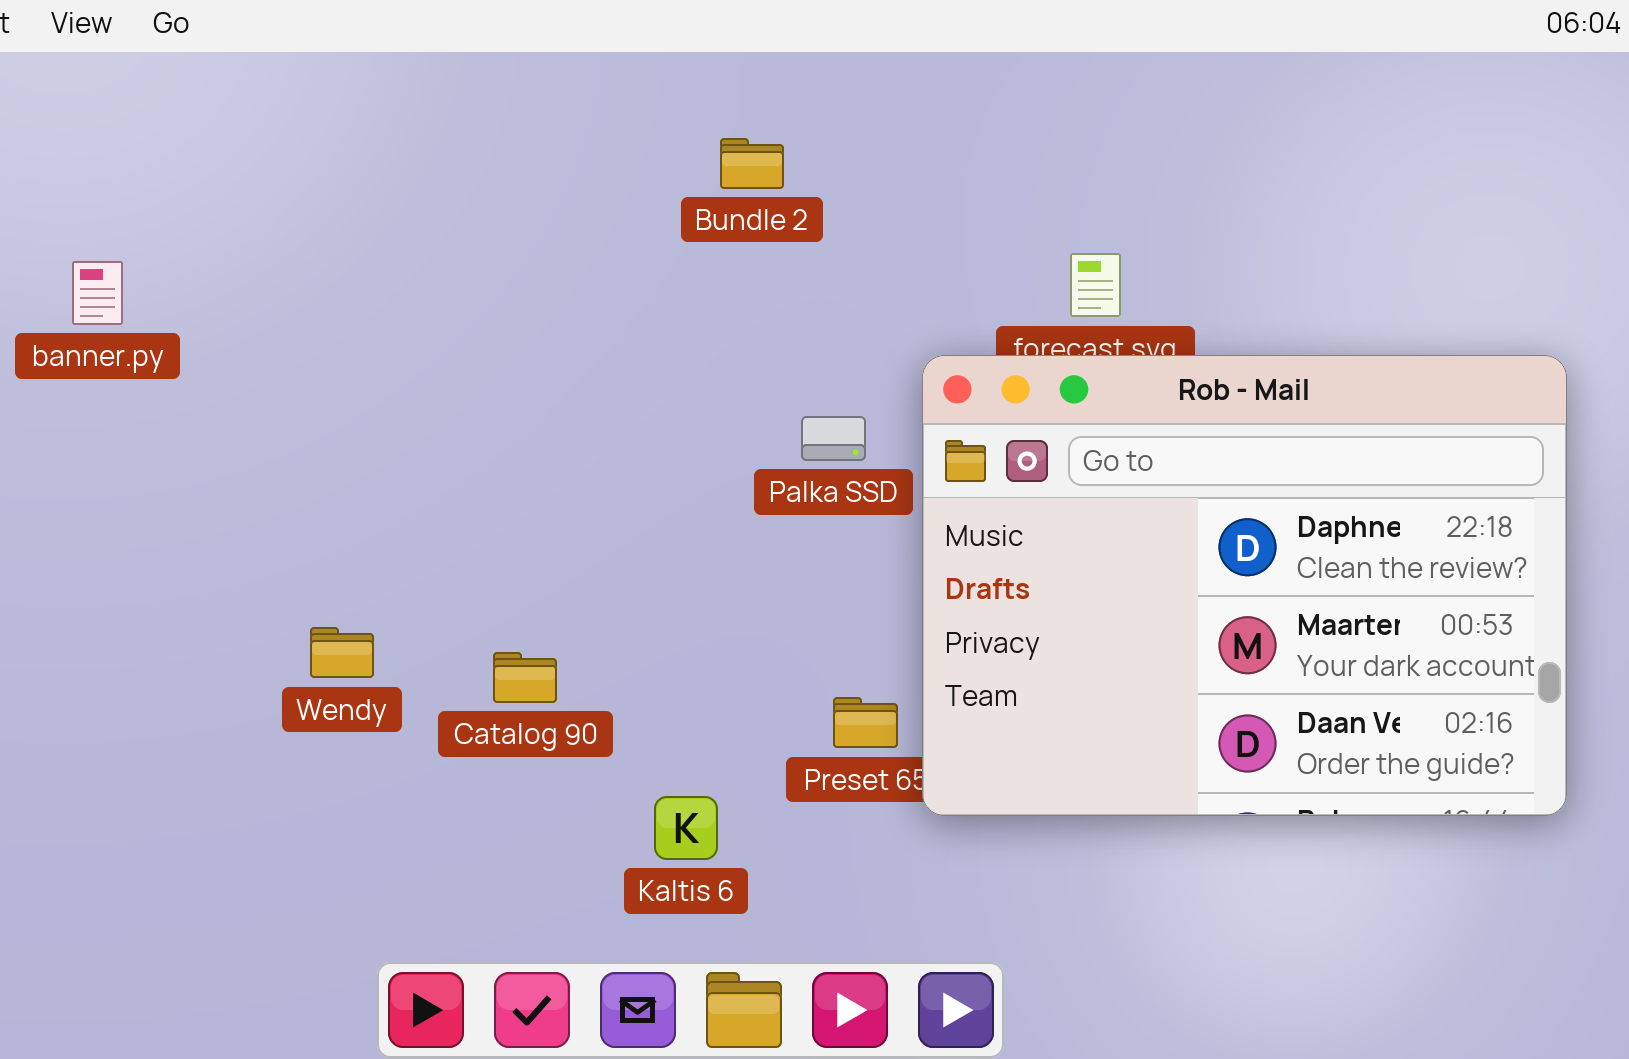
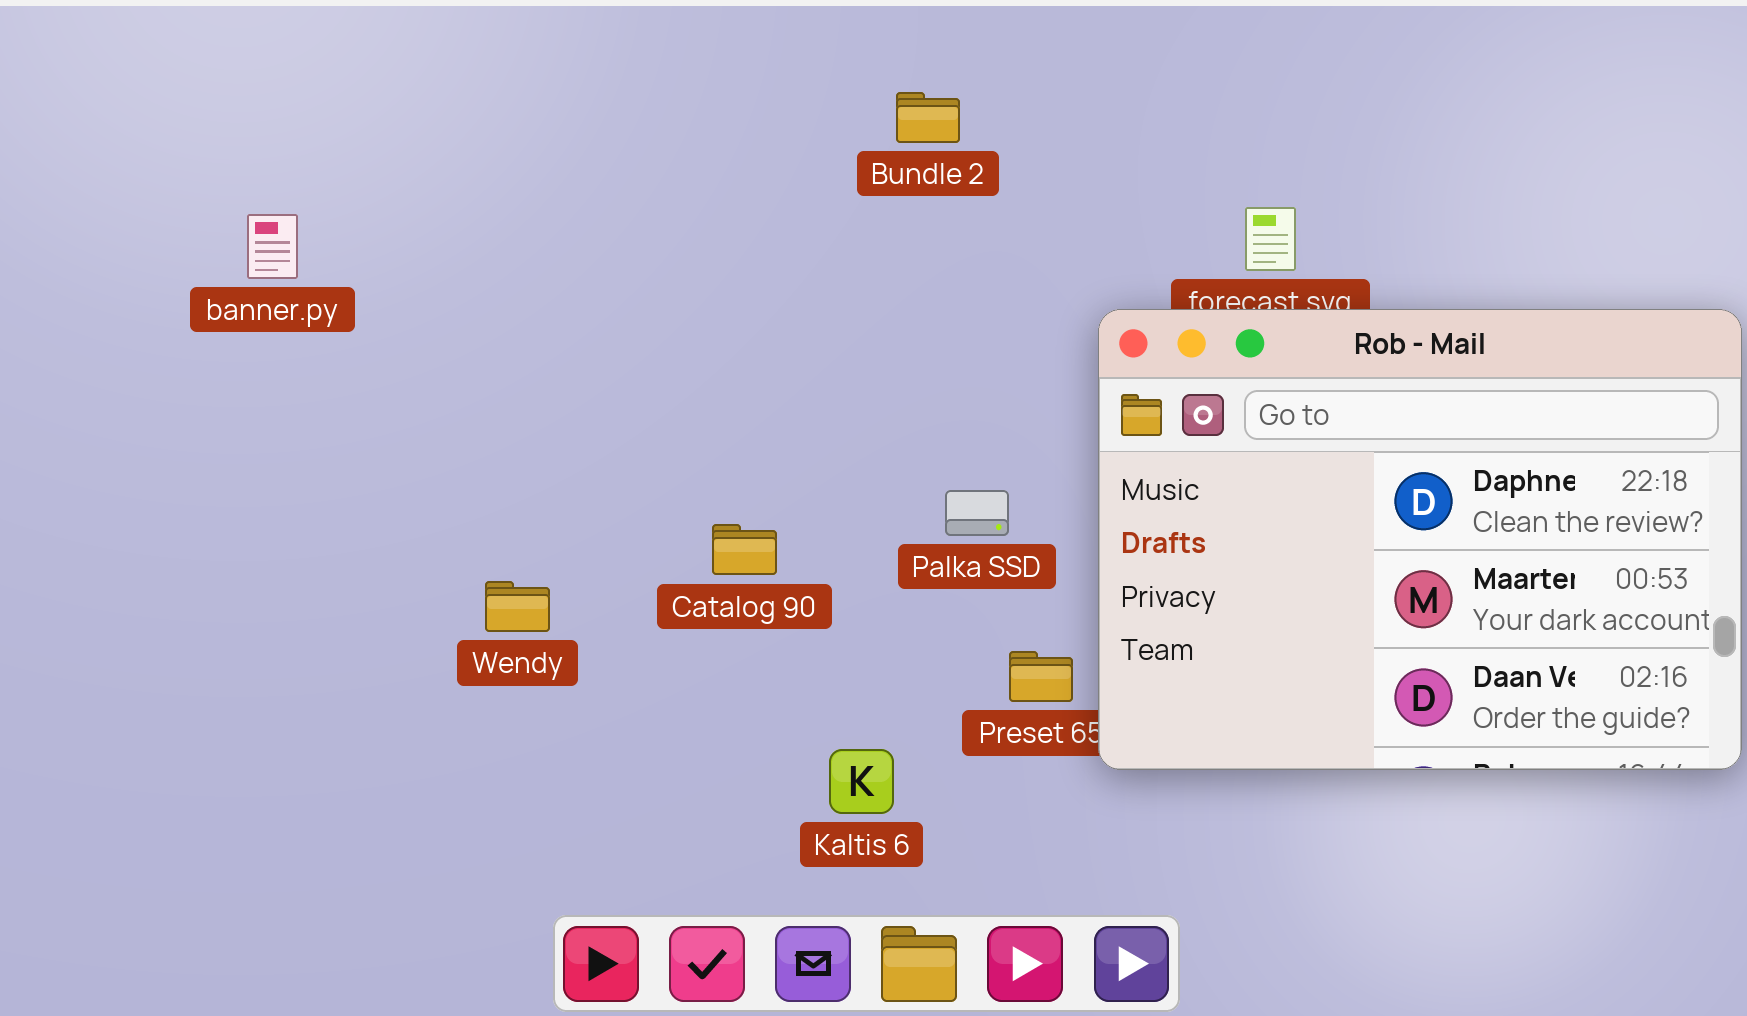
Palka SSD: [801,416,866,461] -> [945,490,1009,536], moved
Catalog 90: [493,652,557,703] -> [712,524,777,575], moved

